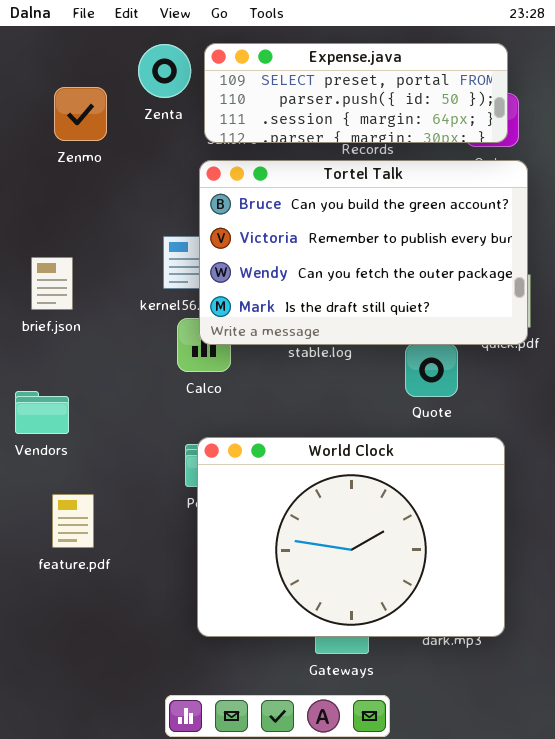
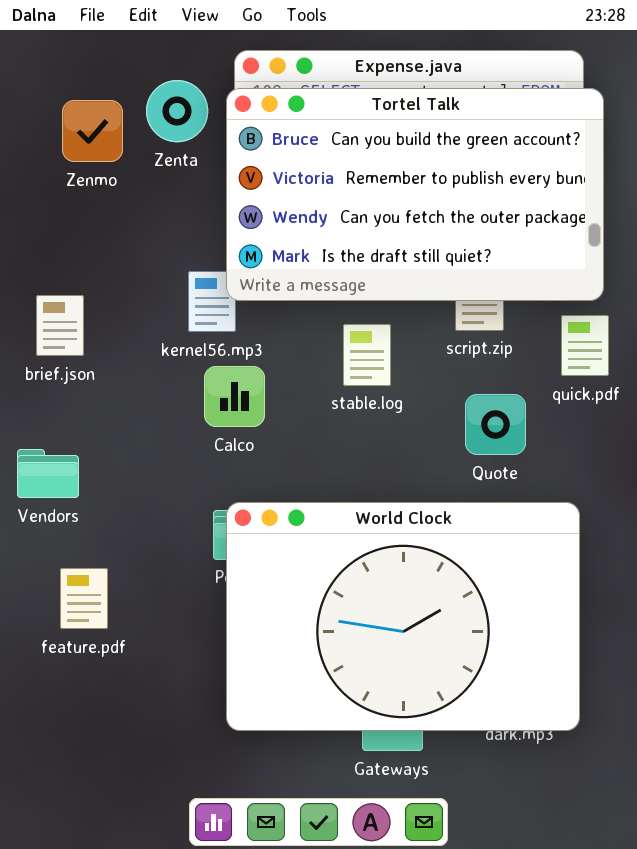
Zenta: [138,44,191,98] -> [146,80,208,142], moved
Tortel Talk: [199,160,528,345] -> [226,88,604,301], moved

